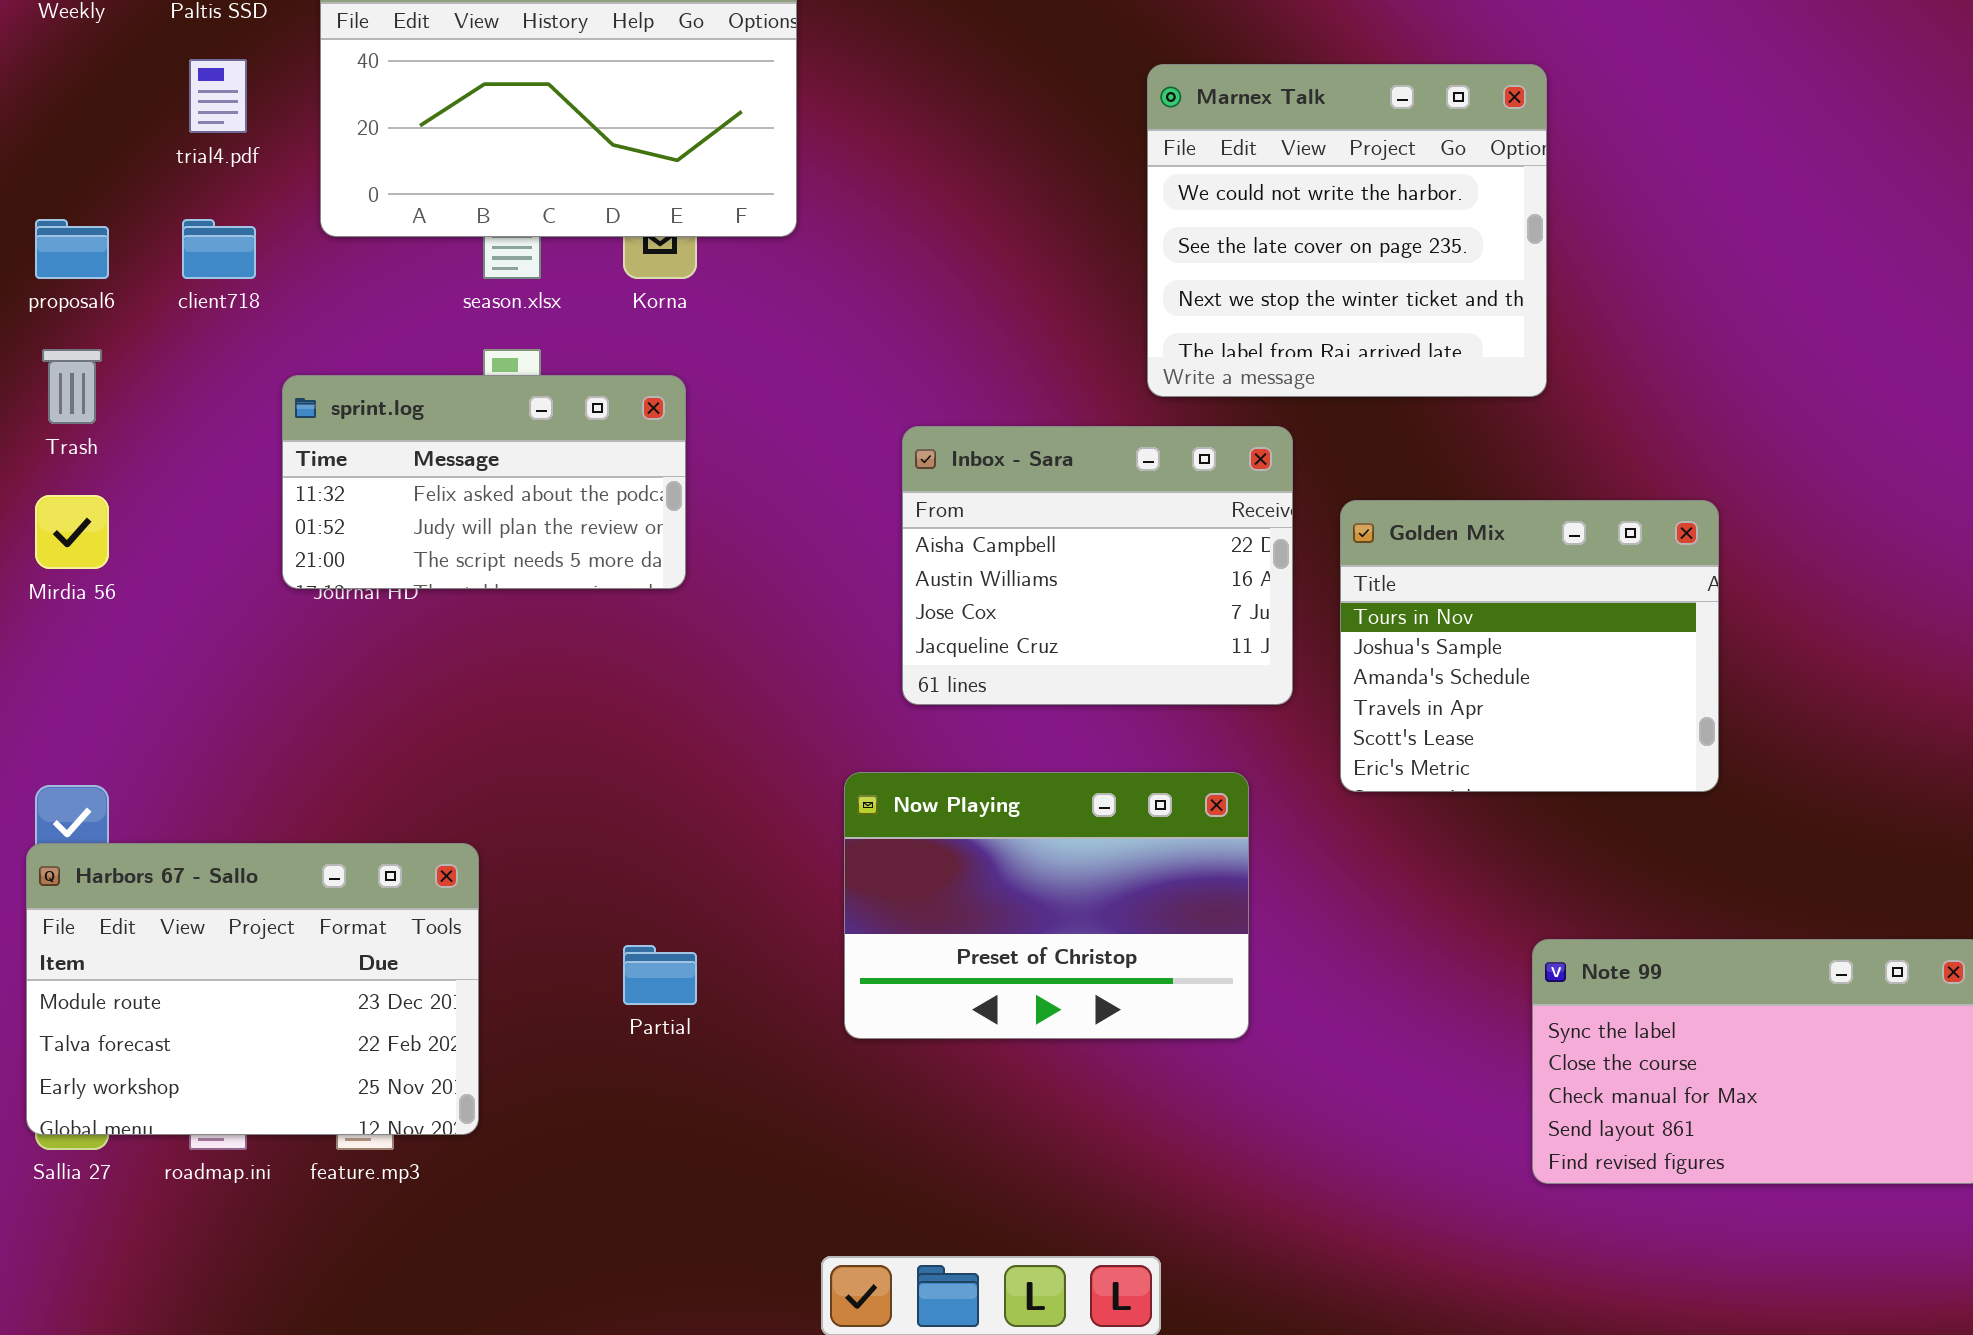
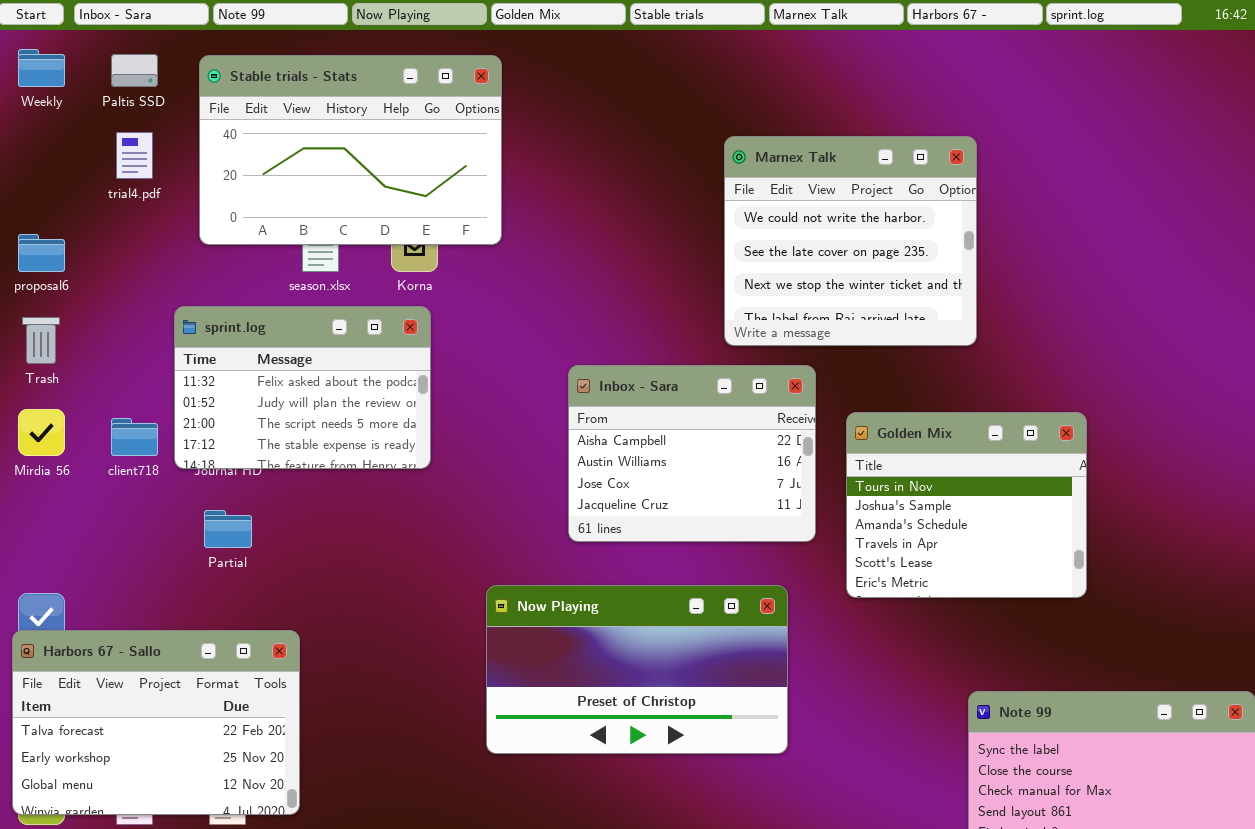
client718: [182,219,256,279] -> [111,418,158,456], moved
sprint.log: [282,375,686,589] -> [174,306,431,469], resized
Now Playing: [844,772,1249,1039] -> [486,585,788,754], resized
Harbors 67 - Sallo: [26,843,479,1135] -> [12,630,300,815], scrolled down 1 row
Partial: [623,945,697,1005] -> [204,510,252,548], moved

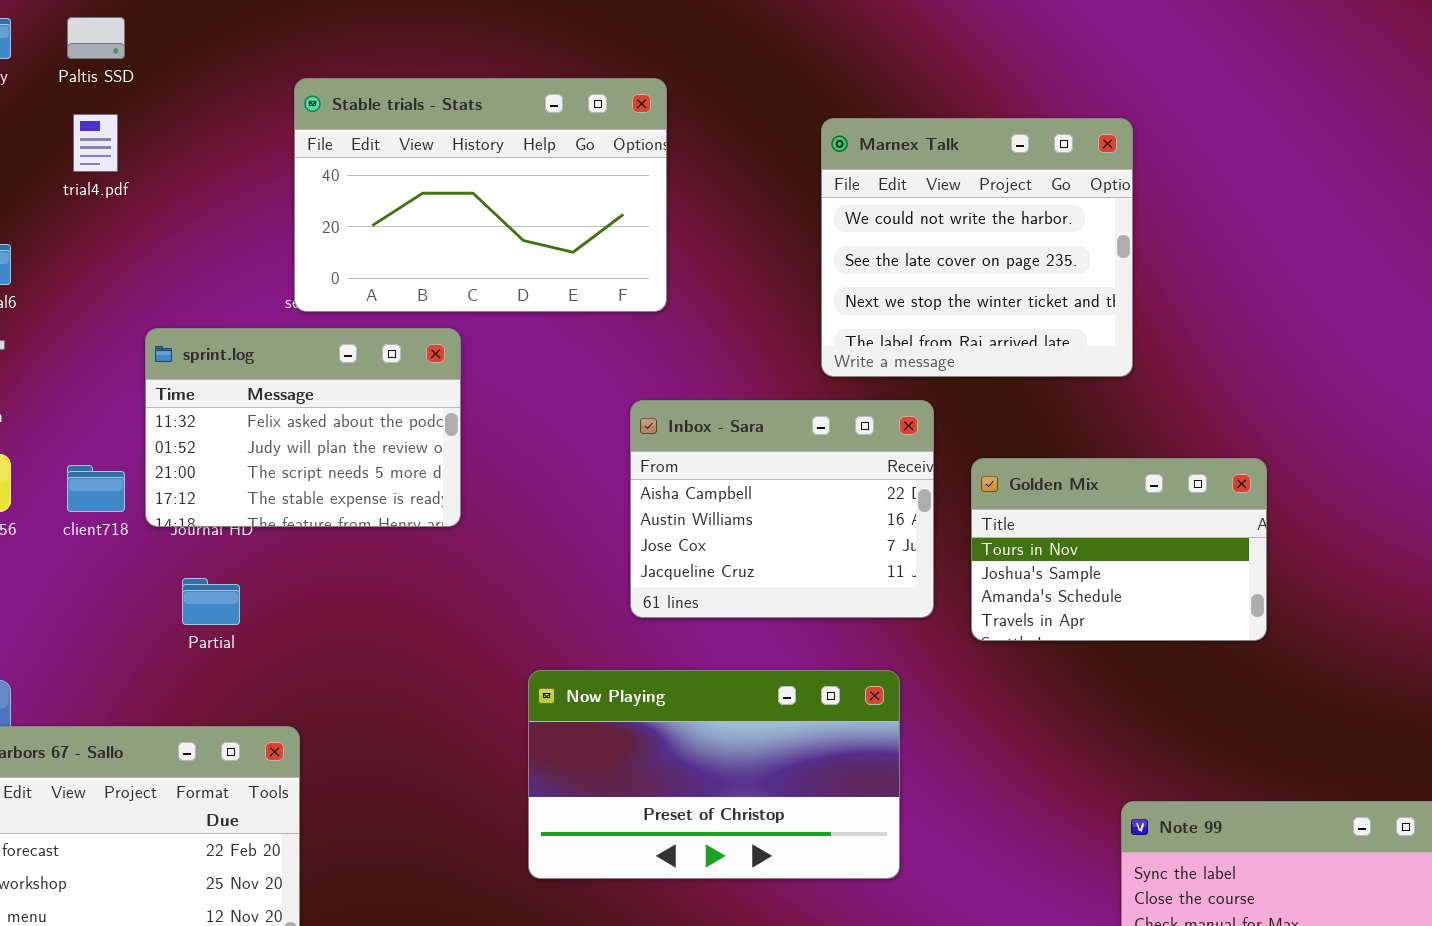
Stable trials - Stats: [199,55,502,245] -> [294,78,667,312], moved
Golden Mix: [846,412,1087,598] -> [971,458,1267,641], resized

